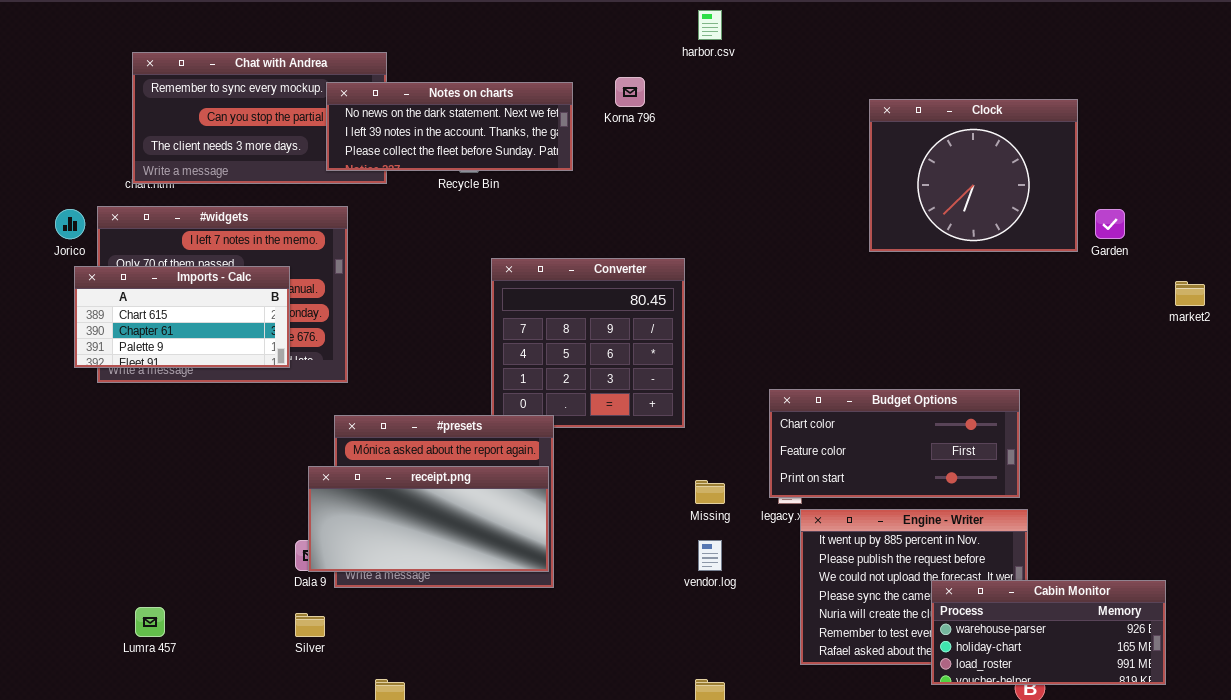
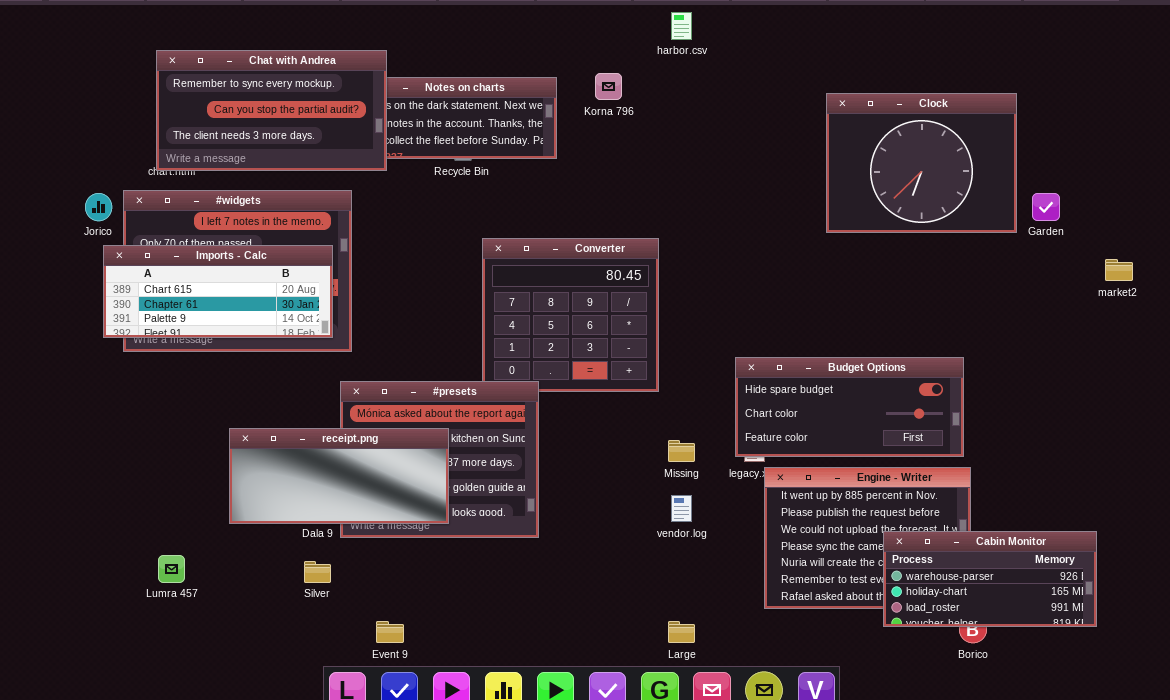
Chat with Andrea: [132,52,387,184] -> [156,50,387,171], raised
Imports - Calc: [74,266,290,368] -> [103,245,333,338], resized
Budget Options: [769,389,1020,498] -> [735,357,964,457], scrolled up 1 row
receipt.png: [308,466,549,572] -> [229,428,449,524], moved

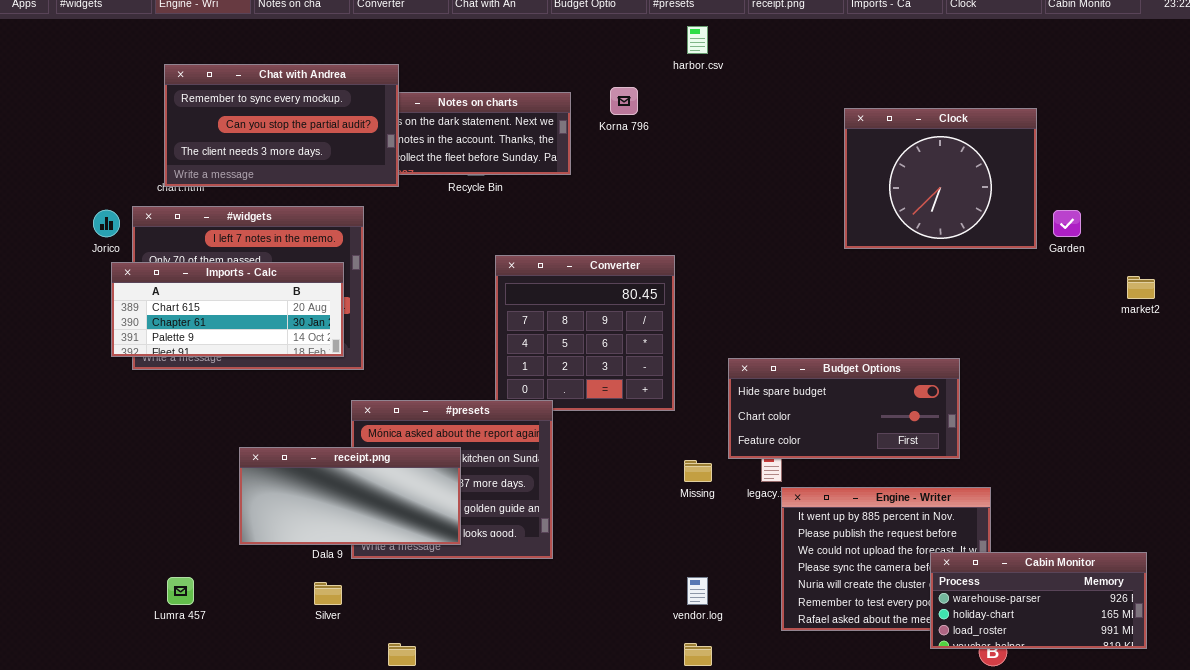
Budget Options: [735,357,964,457] -> [728,358,960,459], moved
vendor.log: [671,495,692,522] -> [687,577,708,605], moved
Cabin Monitor: [883,531,1097,627] -> [930,552,1147,649], moved

